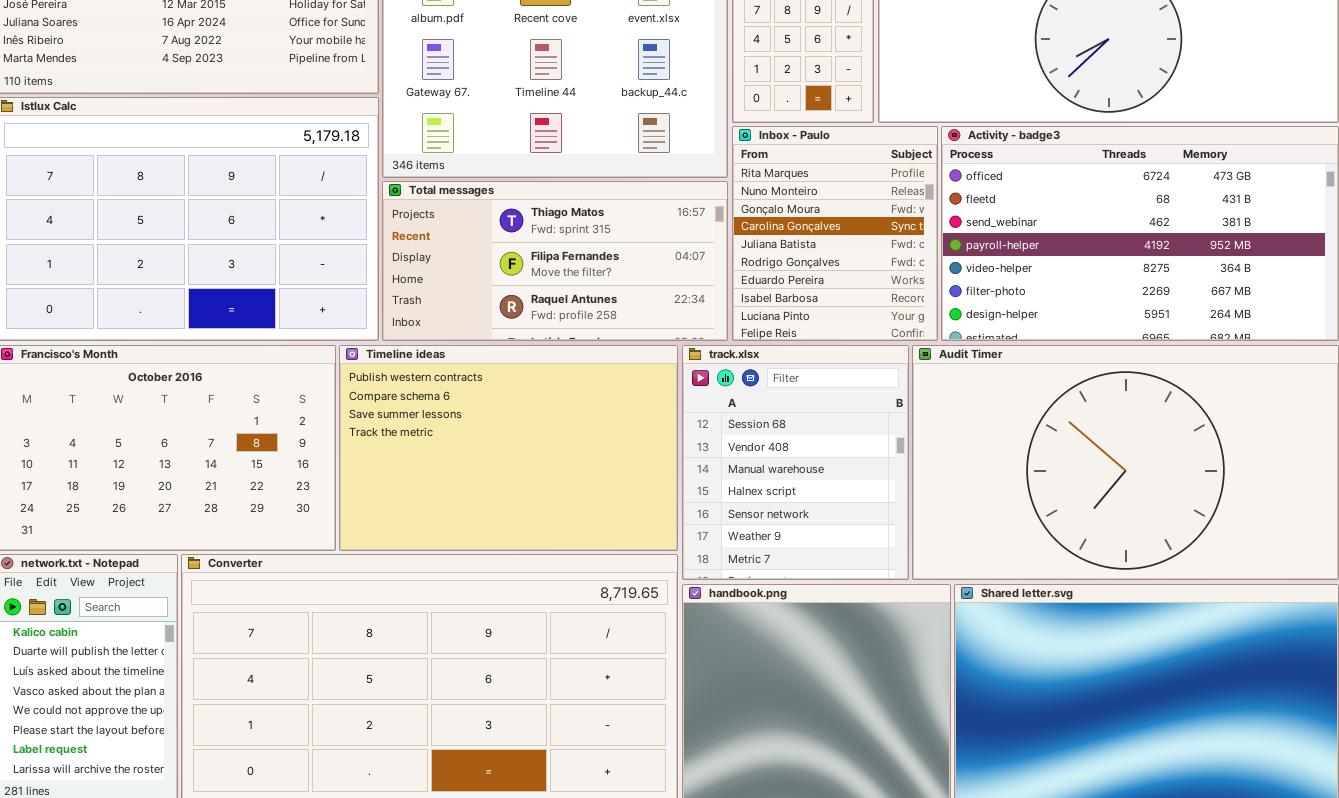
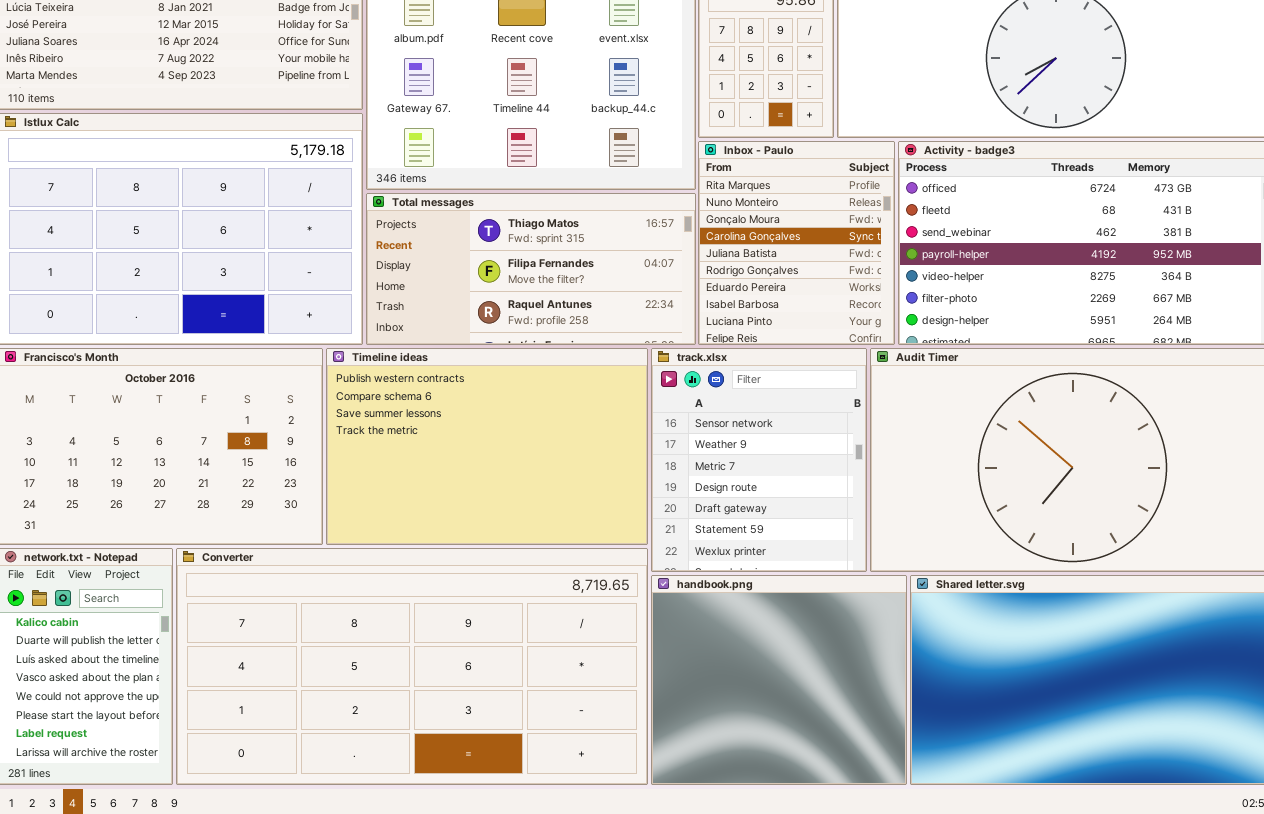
track.xlsx: [682,345,909,580] -> [651,348,867,572], scrolled down 4 rows

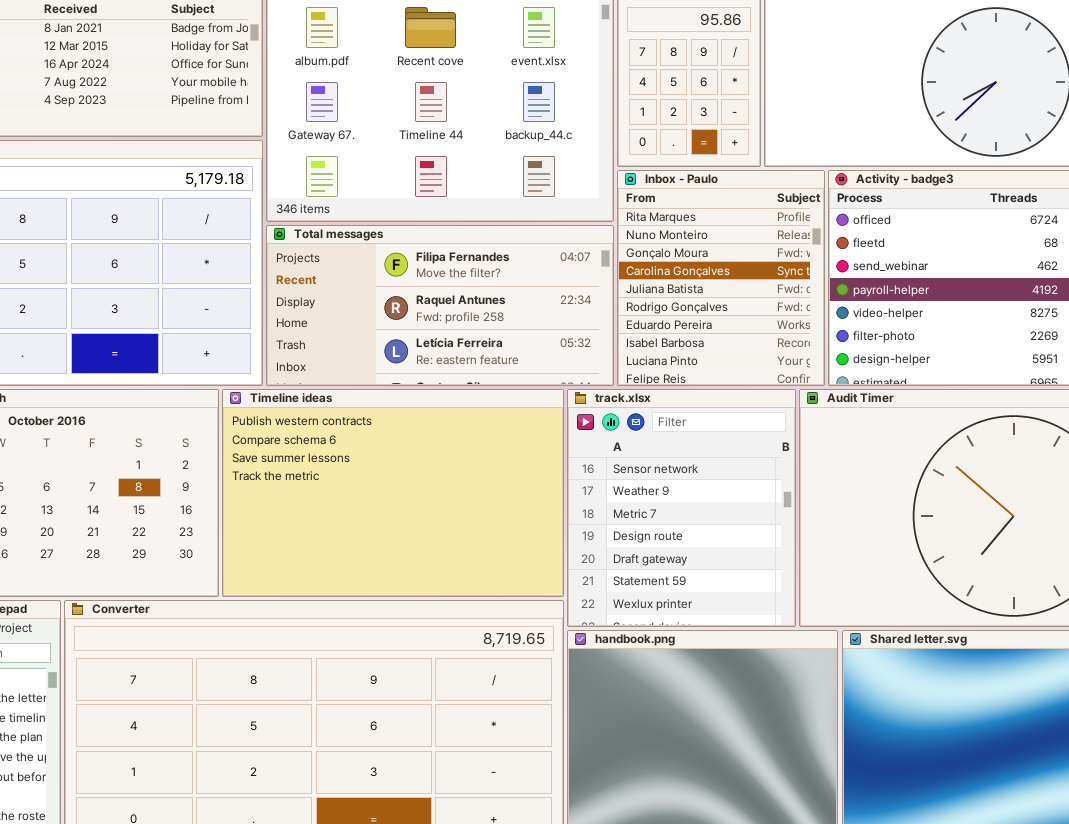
Total messages: [366,193,696,345] -> [266,225,614,386], scrolled down 1 row

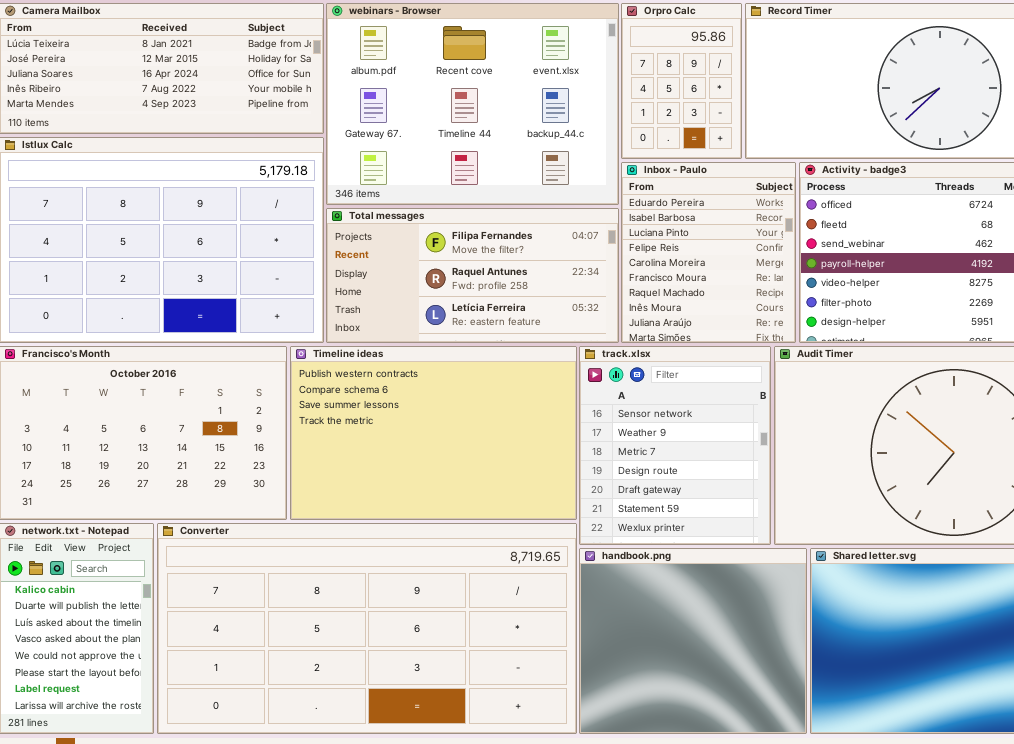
Inbox - Paulo: [617,170,825,386] -> [621,162,796,343], scrolled down 6 rows

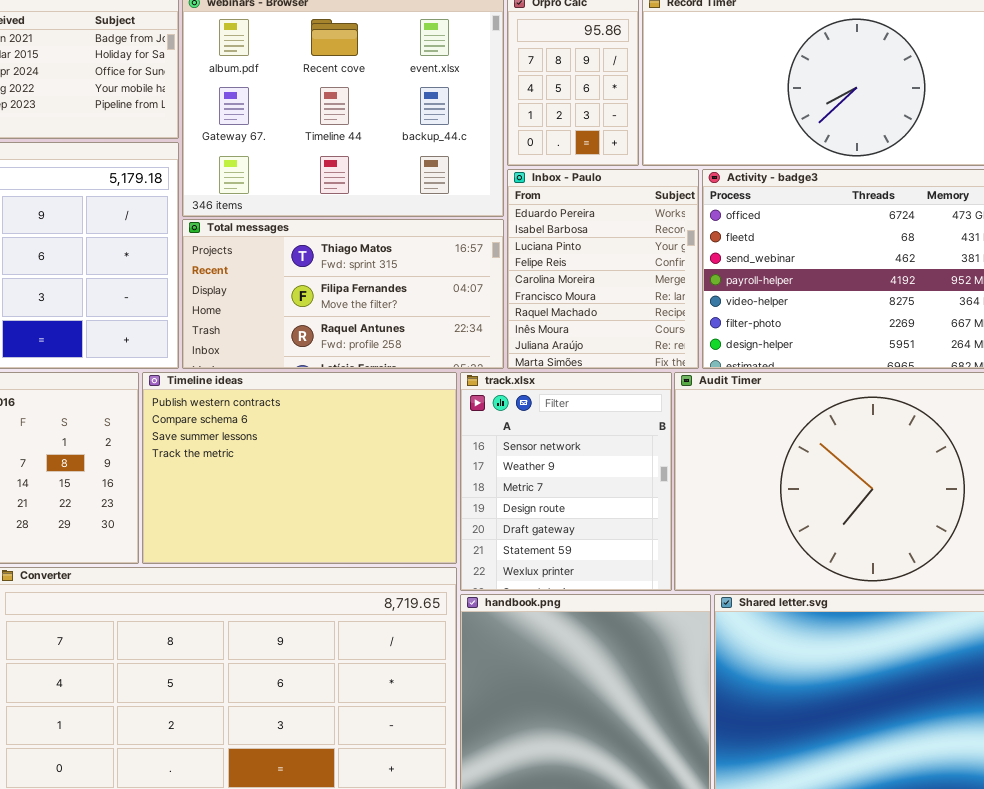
Total messages: [326,208,619,343] -> [182,219,504,369], scrolled up 1 row

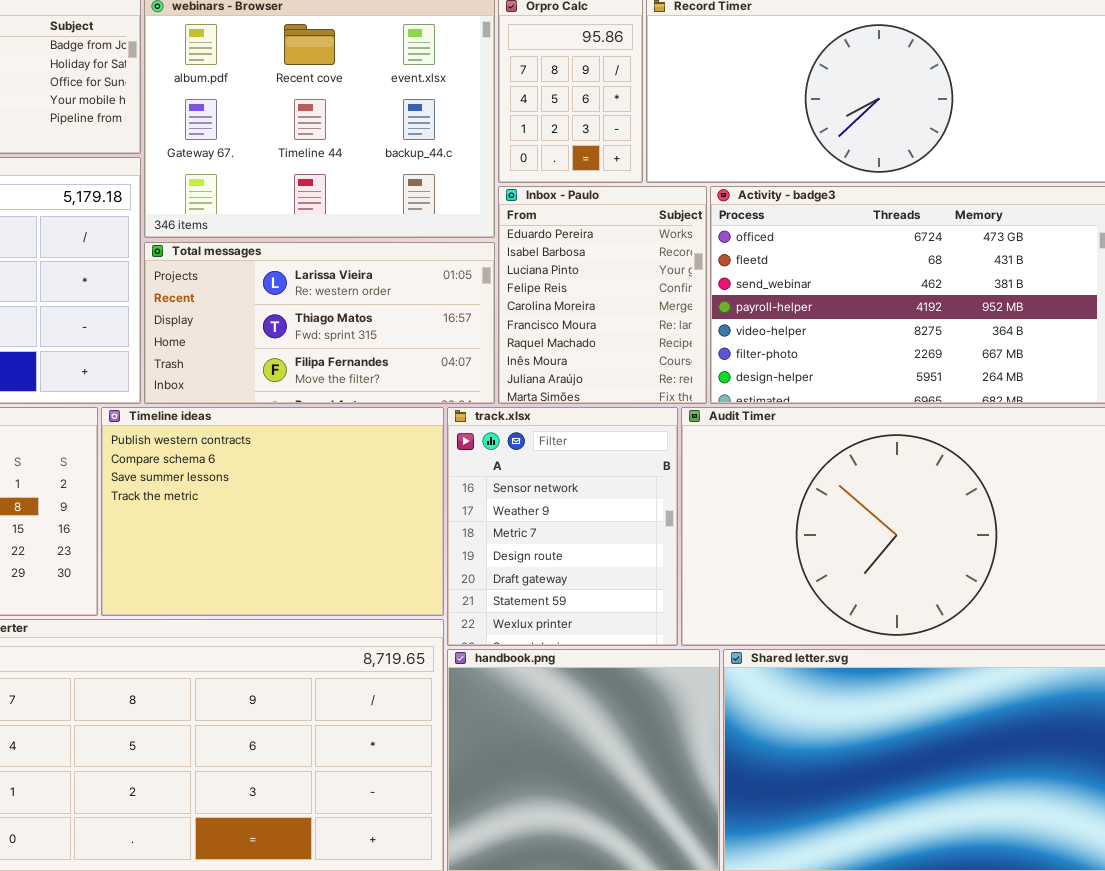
Total messages: [182,219,504,369] -> [144,242,495,404], scrolled up 1 row

